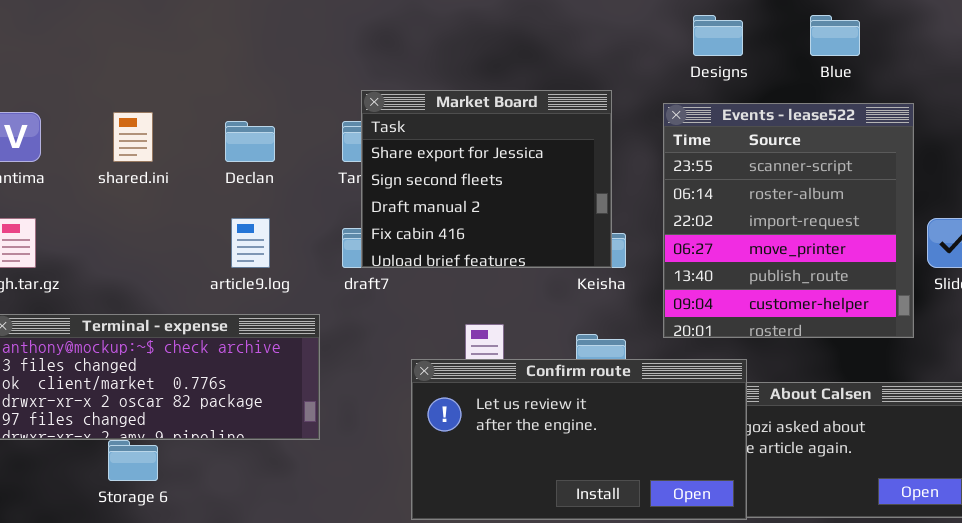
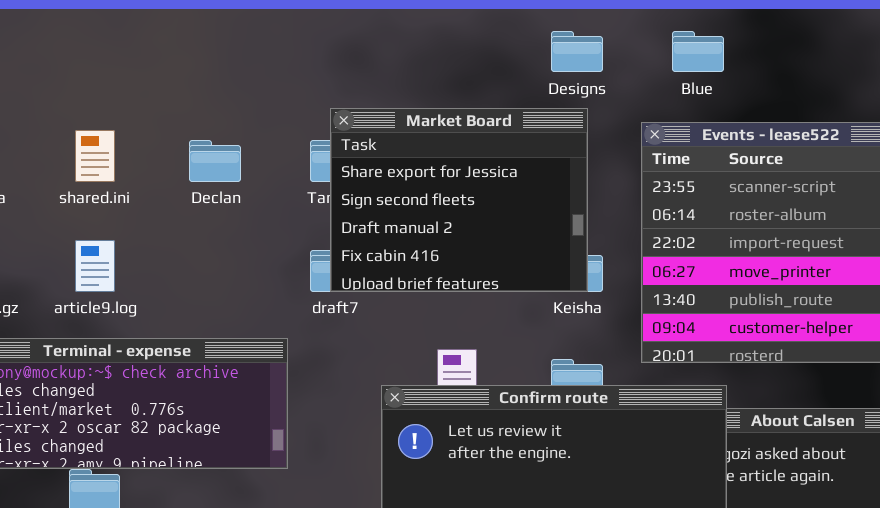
Designs: [693,15,743,56] -> [551,31,603,72], moved
Blue: [810,15,860,56] -> [672,31,724,72], moved
article9.log: [231,218,270,268] -> [75,240,115,292], moved

